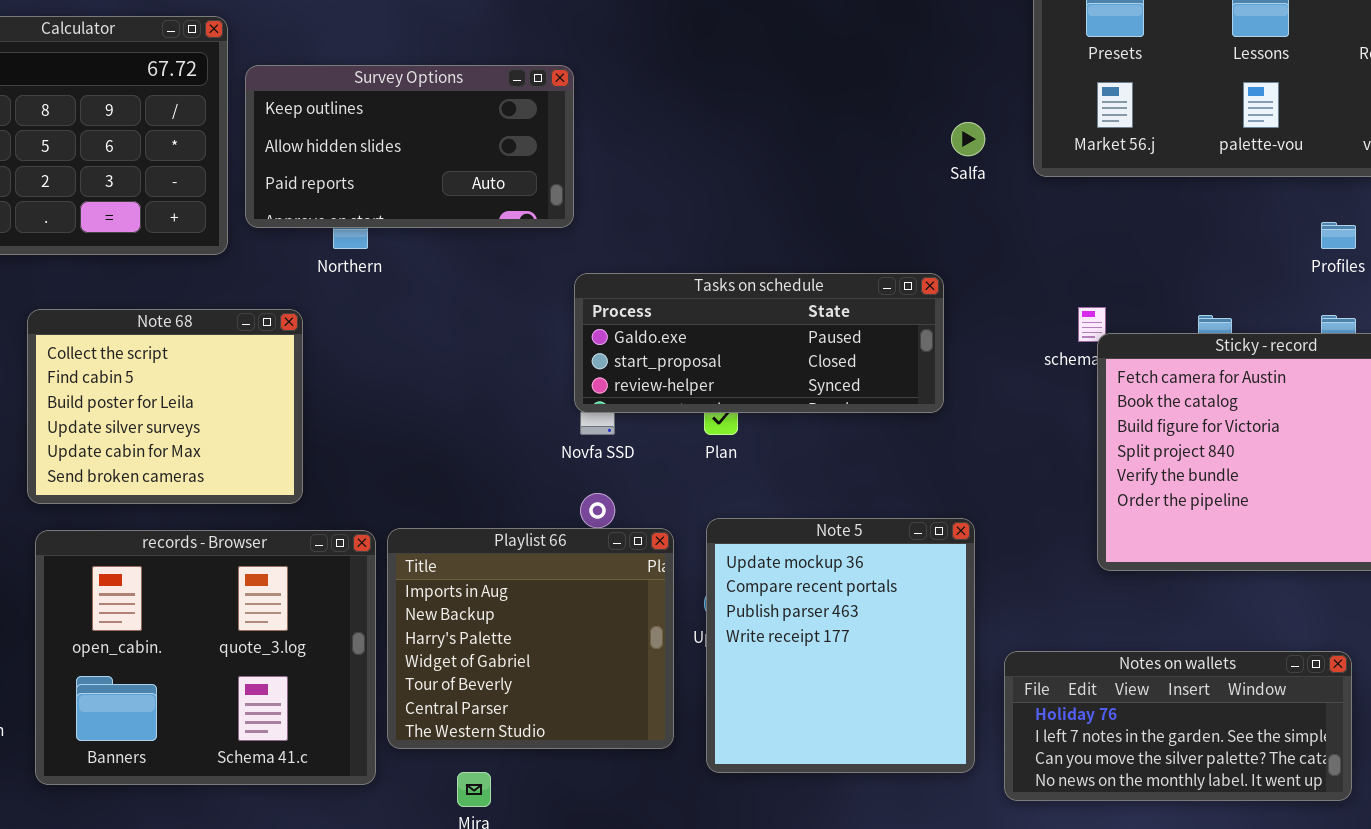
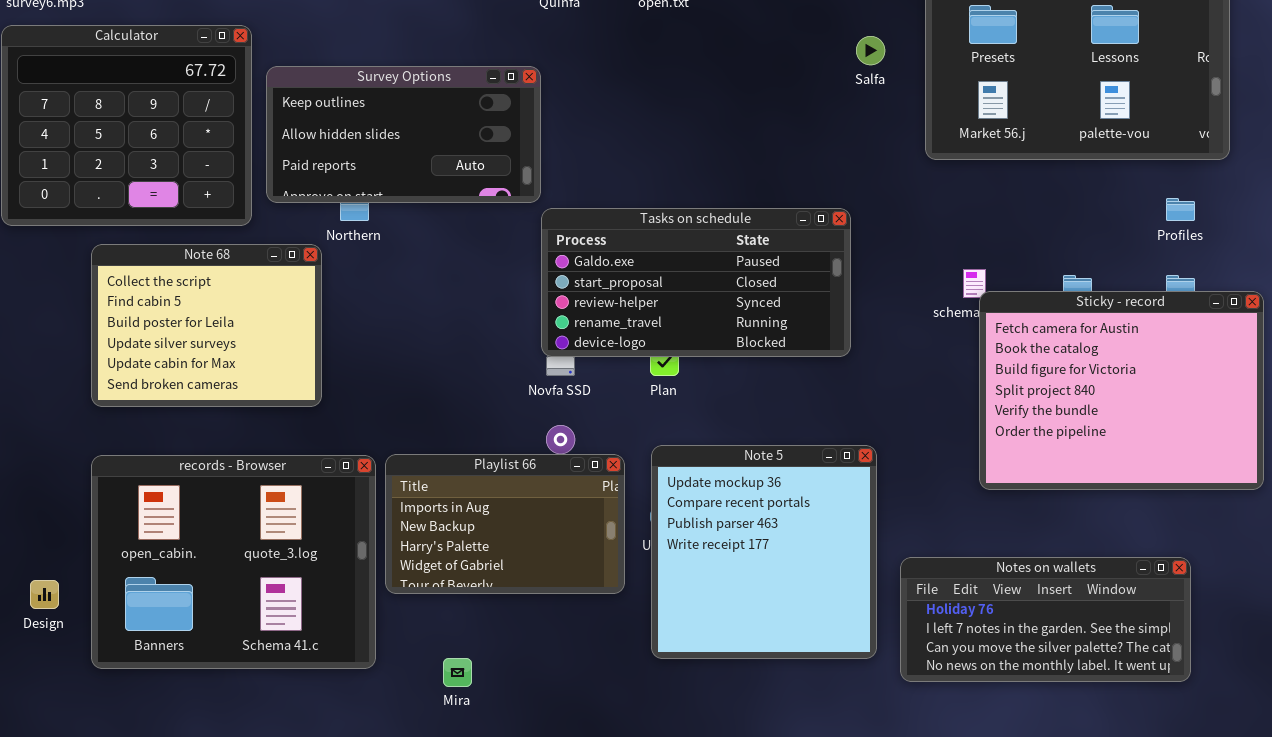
Salfa: [951,122,985,156] -> [856,36,885,65], moved
Tasks on schedule: [574,273,944,413] -> [541,208,851,357], resized
Note 68: [27,309,303,504] -> [91,244,322,407], moved
Playlist 66: [387,528,674,749] -> [385,454,625,594], resized

